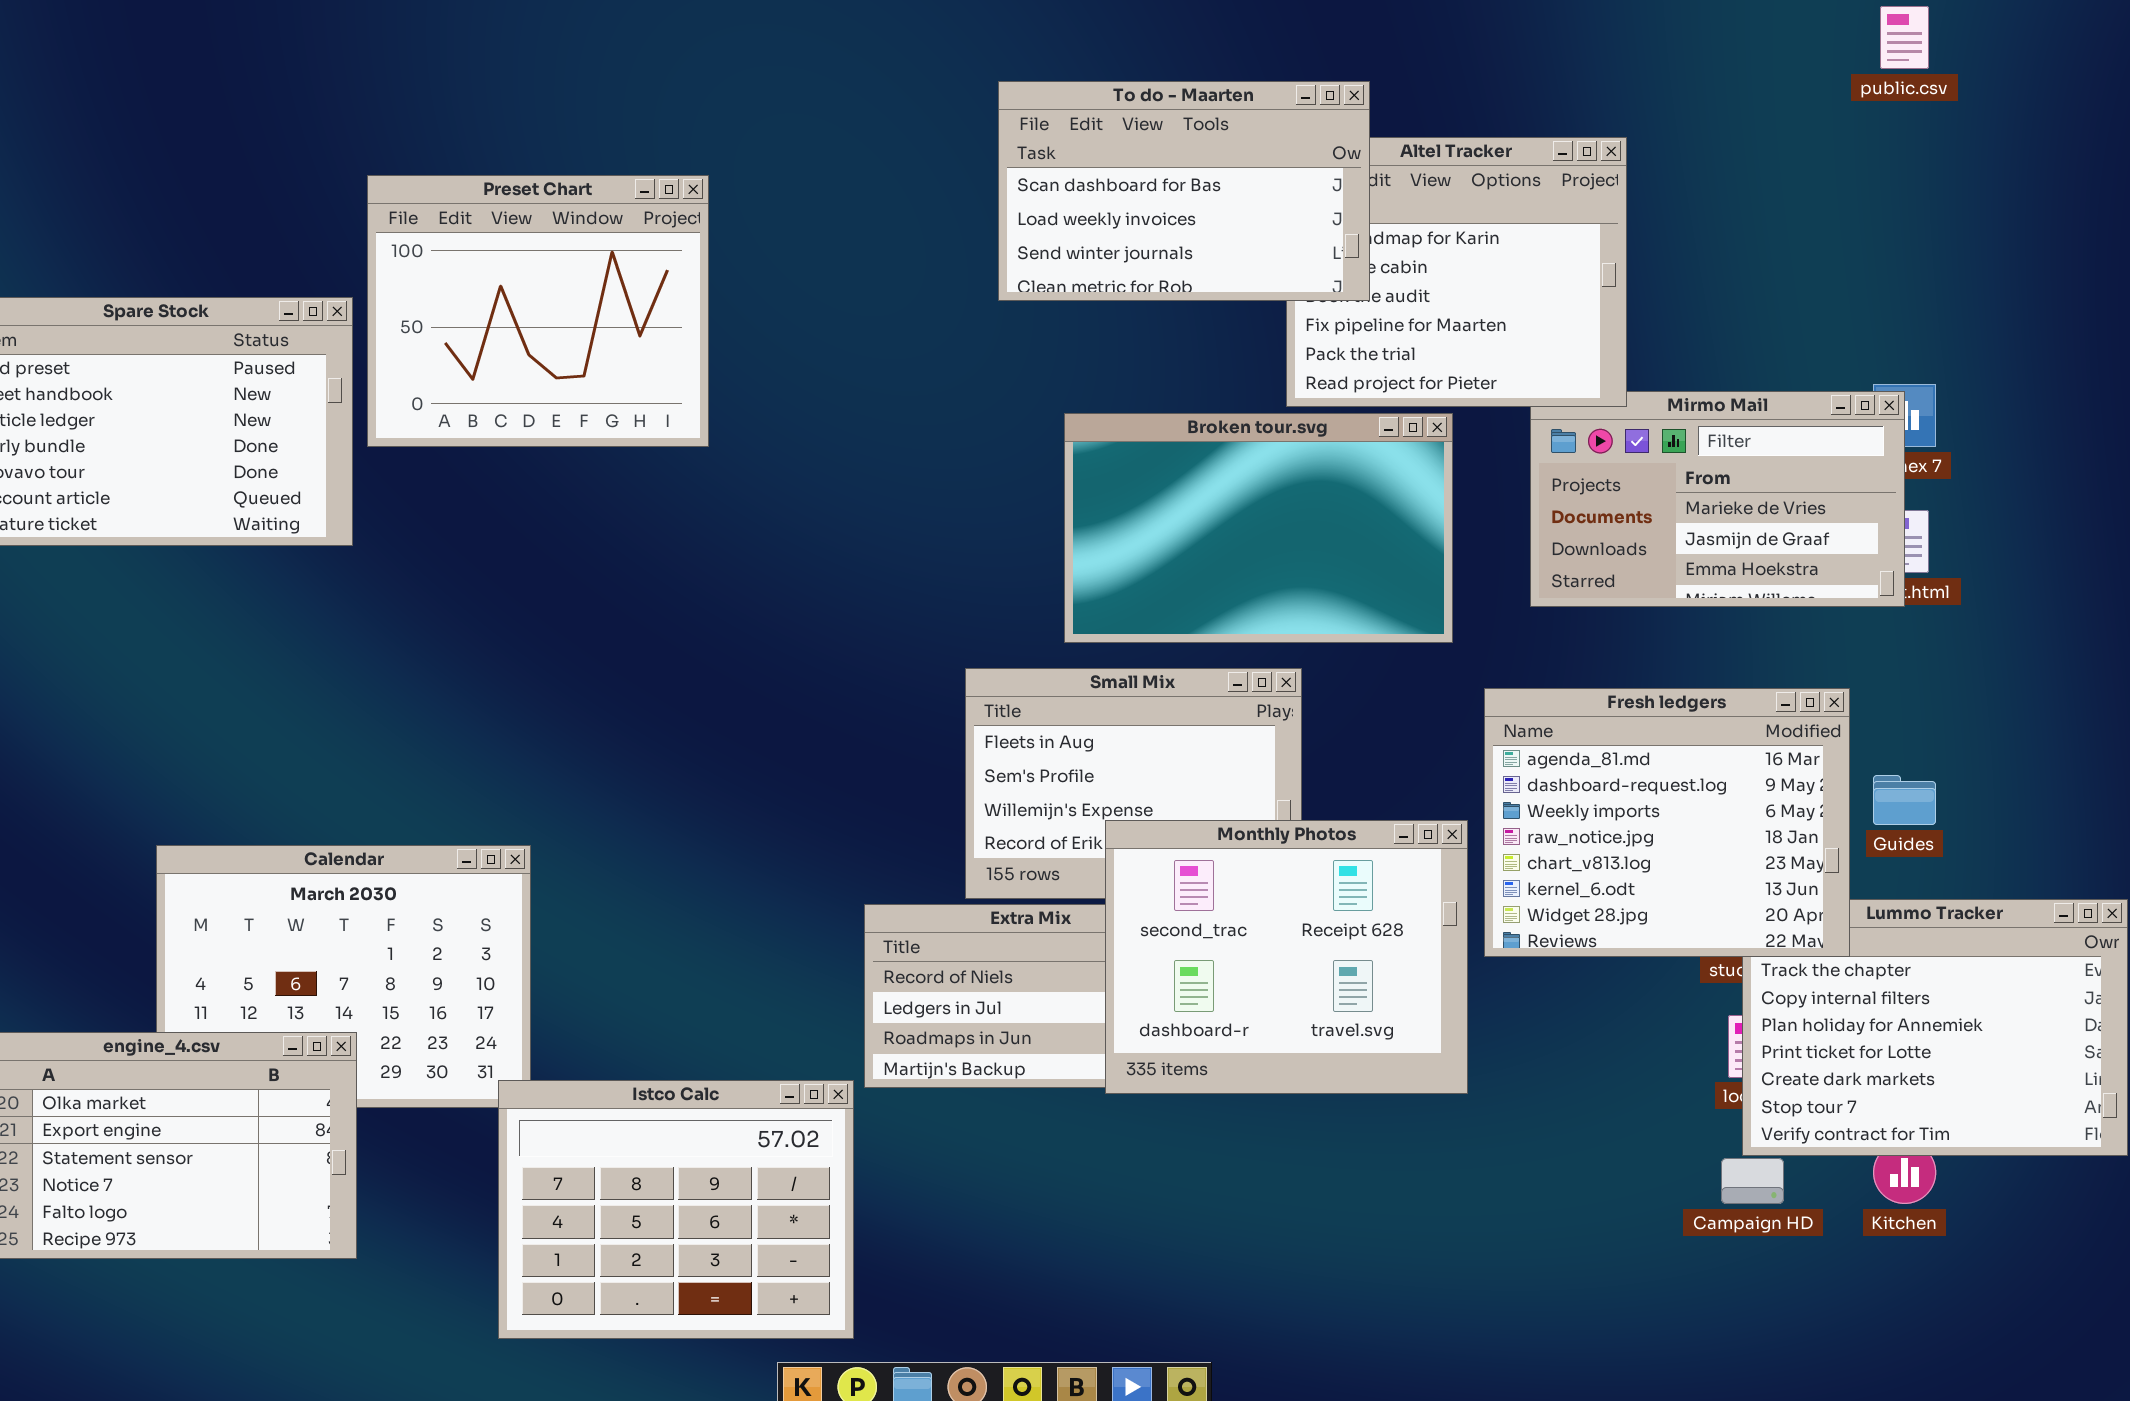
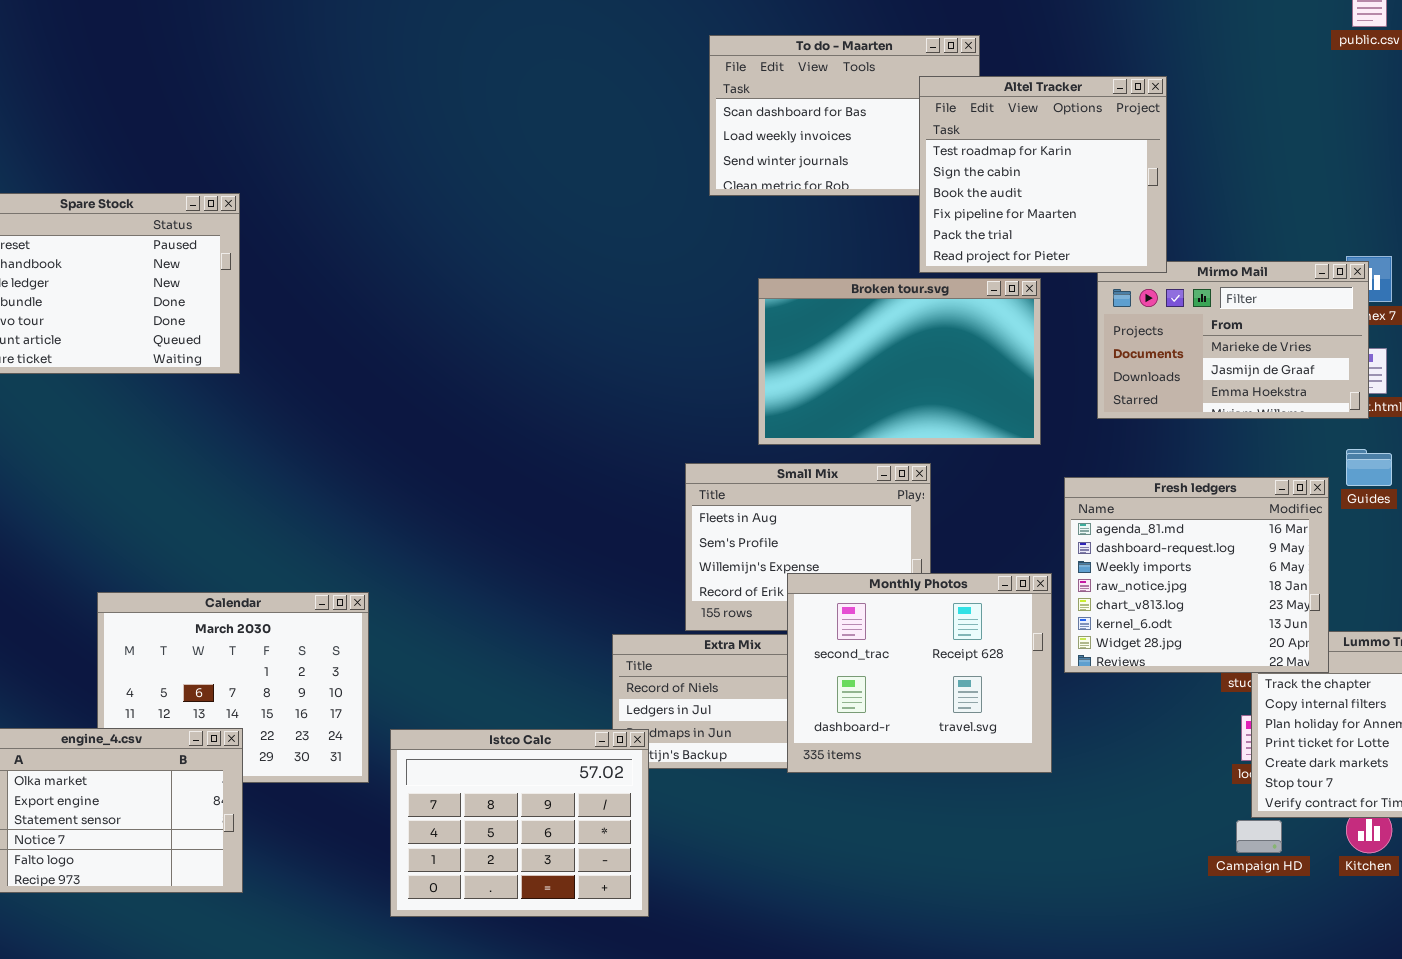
Altel Tracker: [1286,137,1627,407] -> [919,76,1167,273], raised
Preset Chart: [367,175,709,447] -> none, closed
Guides: [1873,775,1936,825] -> [1346,449,1392,486], moved
Istco Calc: [498,1080,854,1339] -> [390,729,649,917], moved

